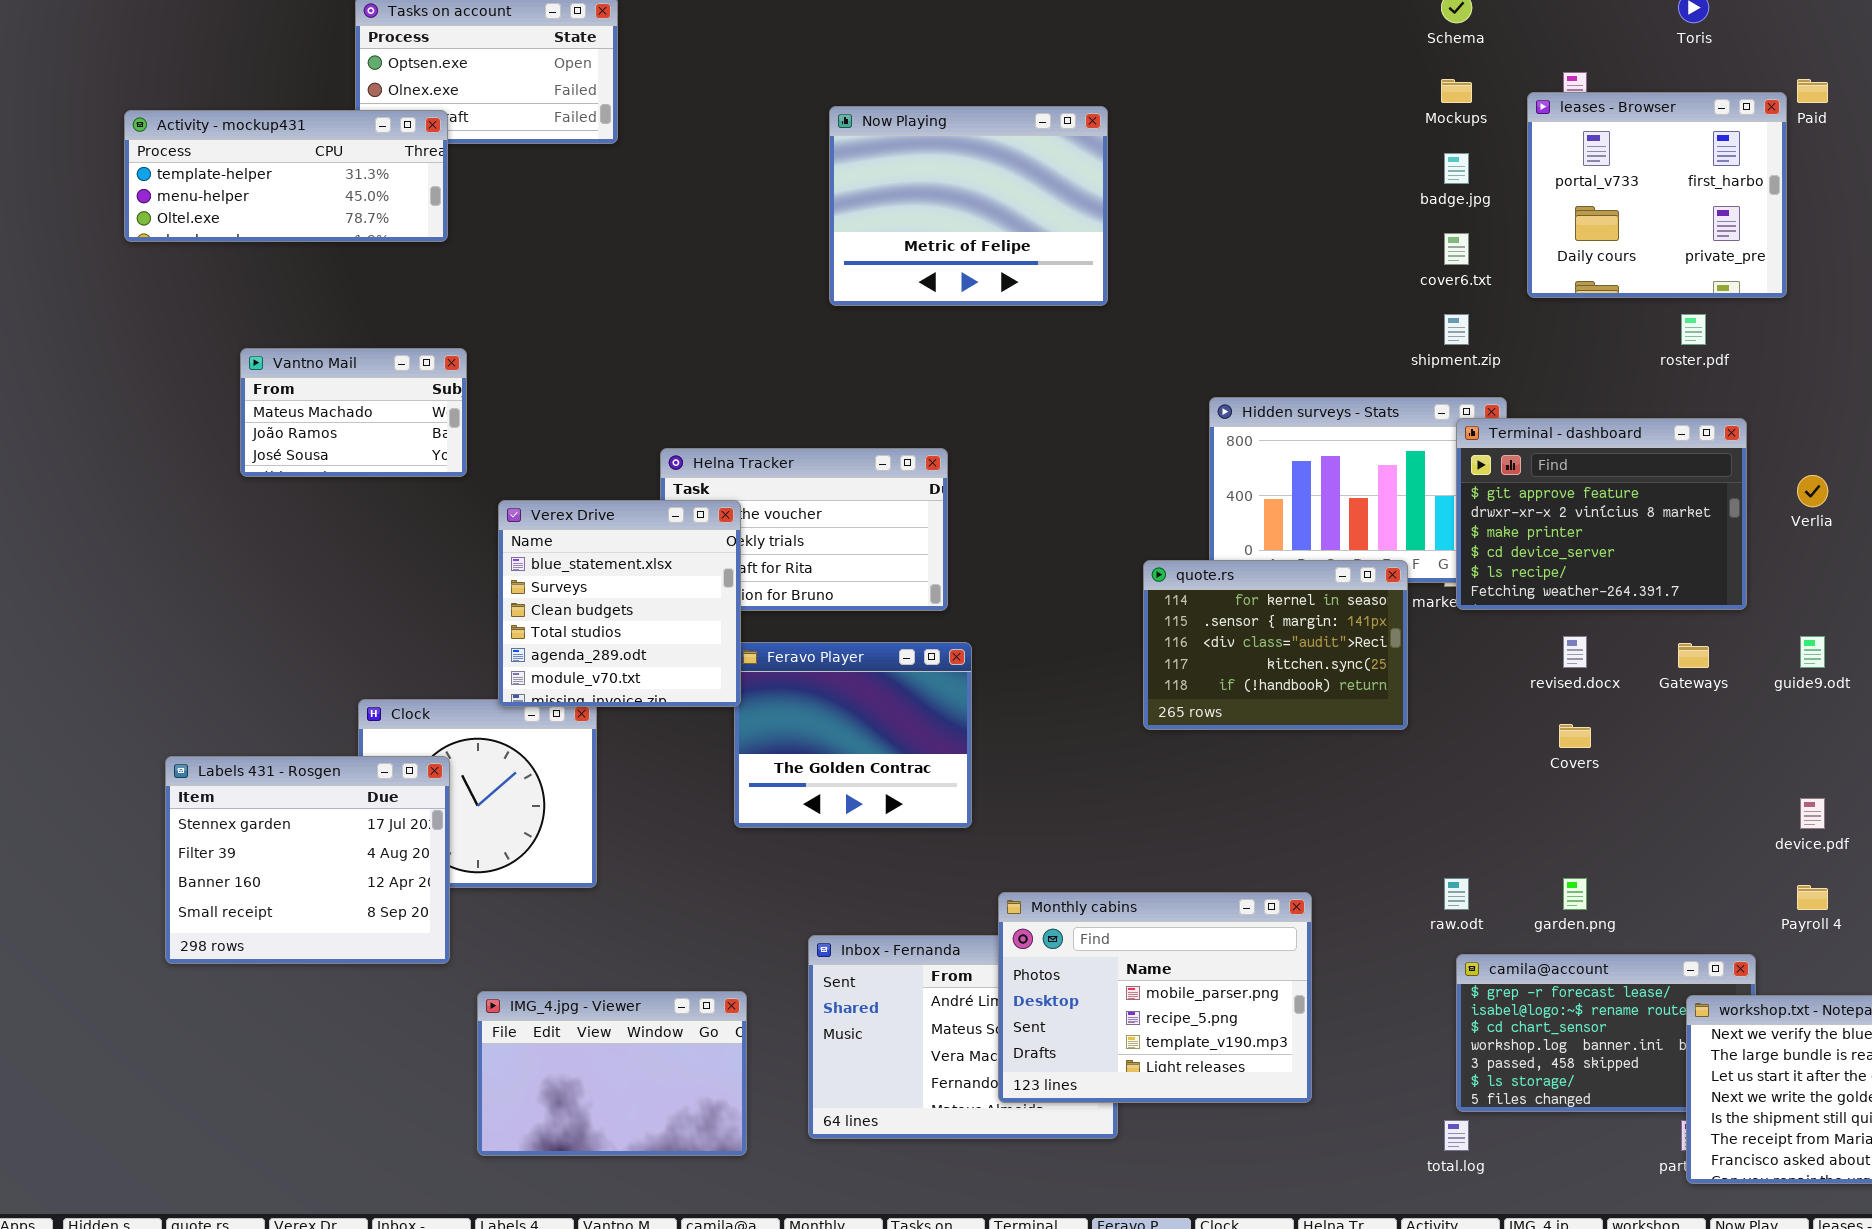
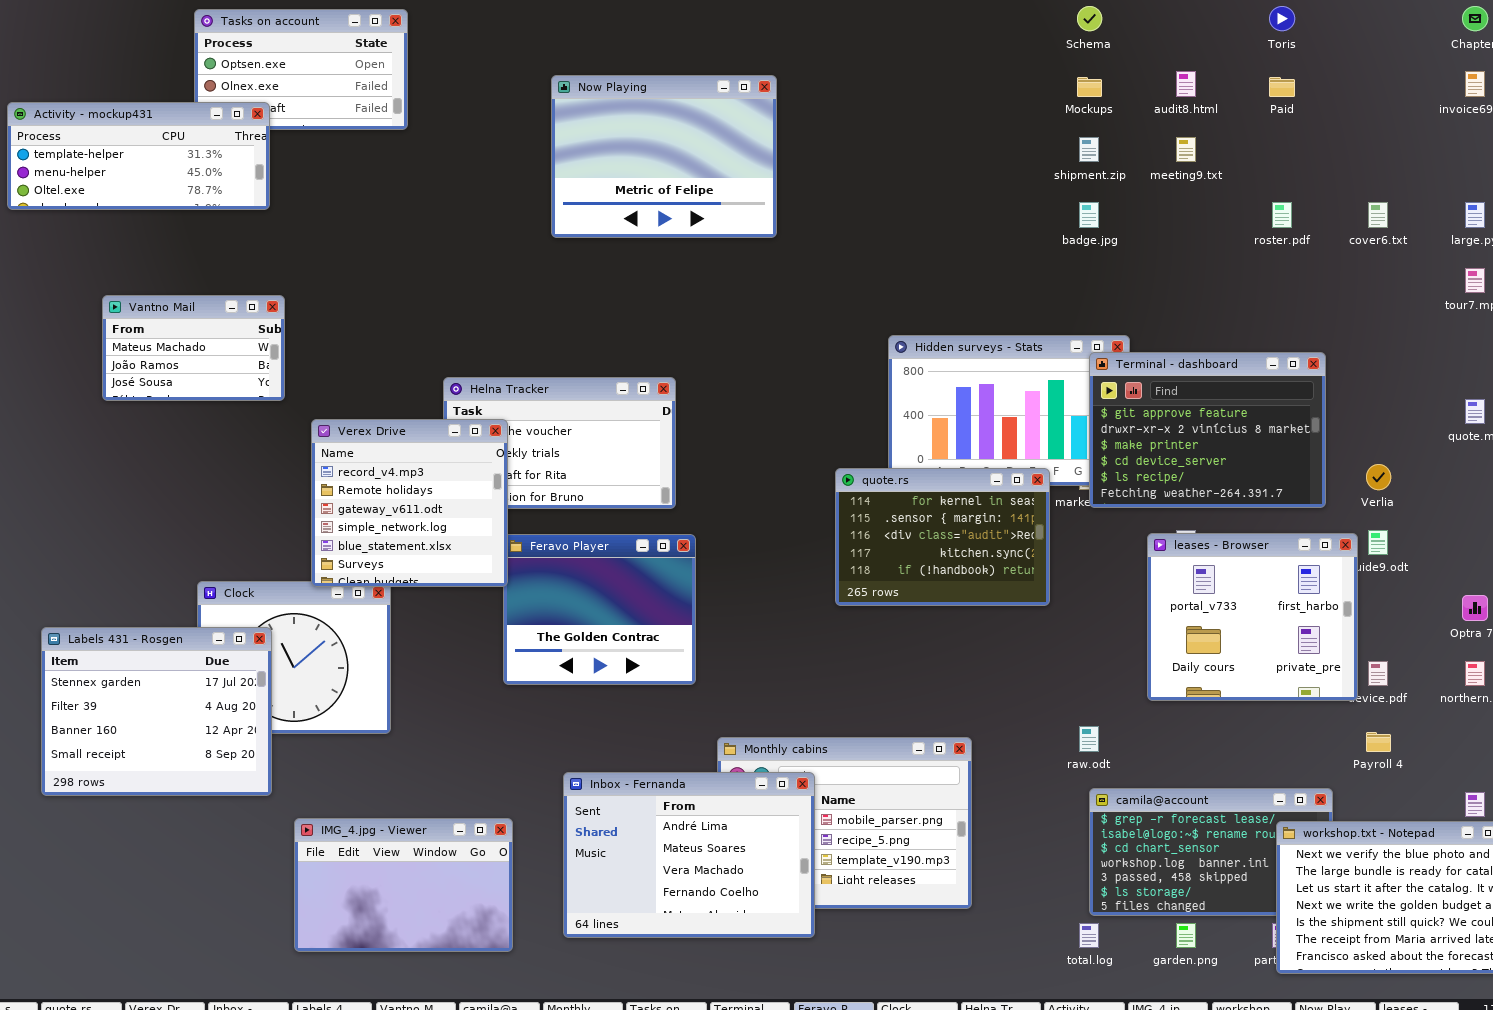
Paid: [1797,79,1828,103] -> [1269,77,1295,97], moved
leases - Browser: [1527,92,1787,298] -> [1147,533,1358,701], moved
Now Playing: [829,106,1108,306] -> [551,75,777,238], moved
badge.jpg: [1444,153,1469,184] -> [1079,202,1099,228], moved
cover6.txt: [1444,233,1469,265] -> [1368,202,1388,228], moved
shipment.zip: [1444,314,1469,345] -> [1079,137,1099,162], moved
roster.pdf: [1681,314,1706,345] -> [1272,202,1292,228], moved
Verlia: [1797,475,1828,507] -> [1366,464,1391,490], moved
Verex Drive: [498,500,741,707] -> [311,419,508,587], scrolled up 4 rows
garden.png: [1563,878,1587,910] -> [1176,923,1196,948], moved
Inbox - Fernanda: [808,935,1118,1139] -> [563,772,815,938], raised

